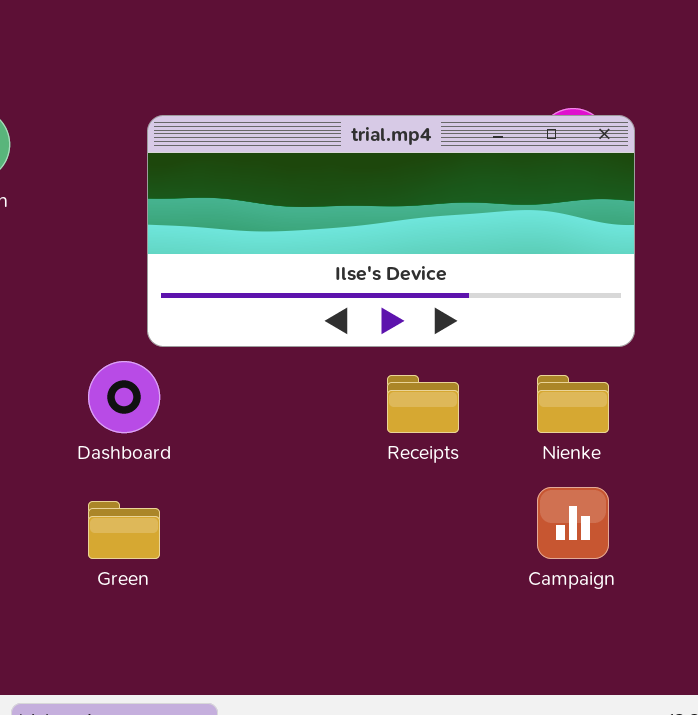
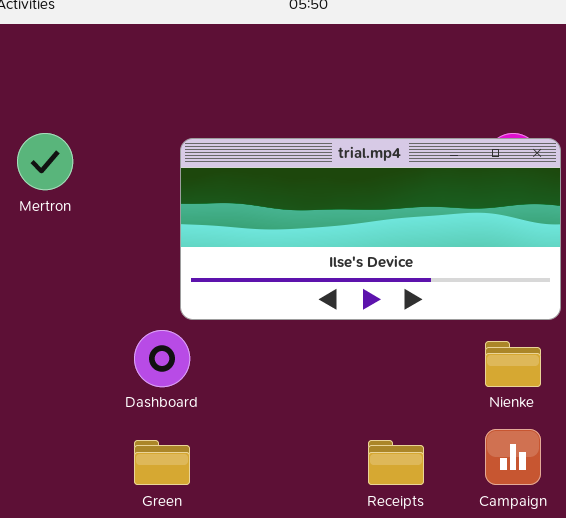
Receipts: [387,375,459,433] -> [368,440,424,485], moved

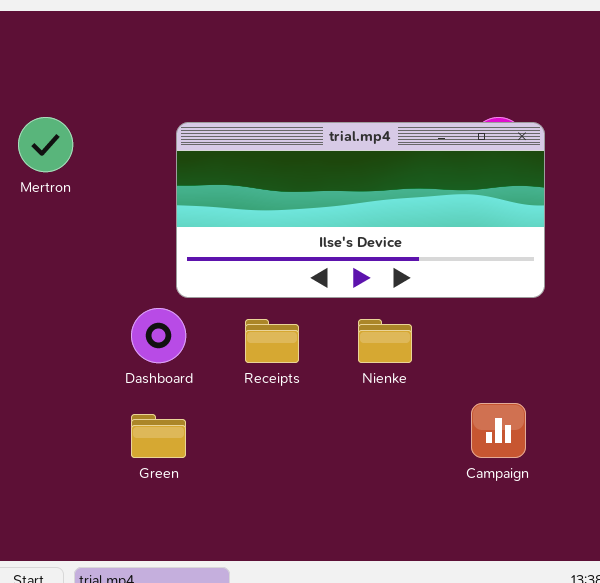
Nienke: [485,341,541,387] -> [358,319,412,363], moved
Receipts: [368,440,424,485] -> [245,319,299,363], moved

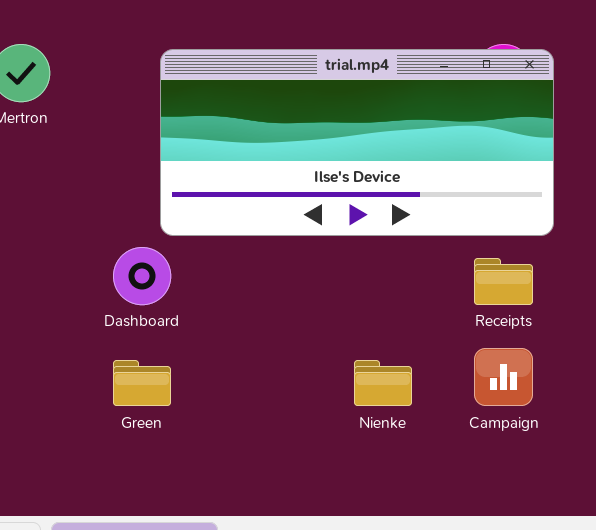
Receipts: [245,319,299,363] -> [474,258,533,305], moved
Nienke: [358,319,412,363] -> [354,360,412,406], moved

